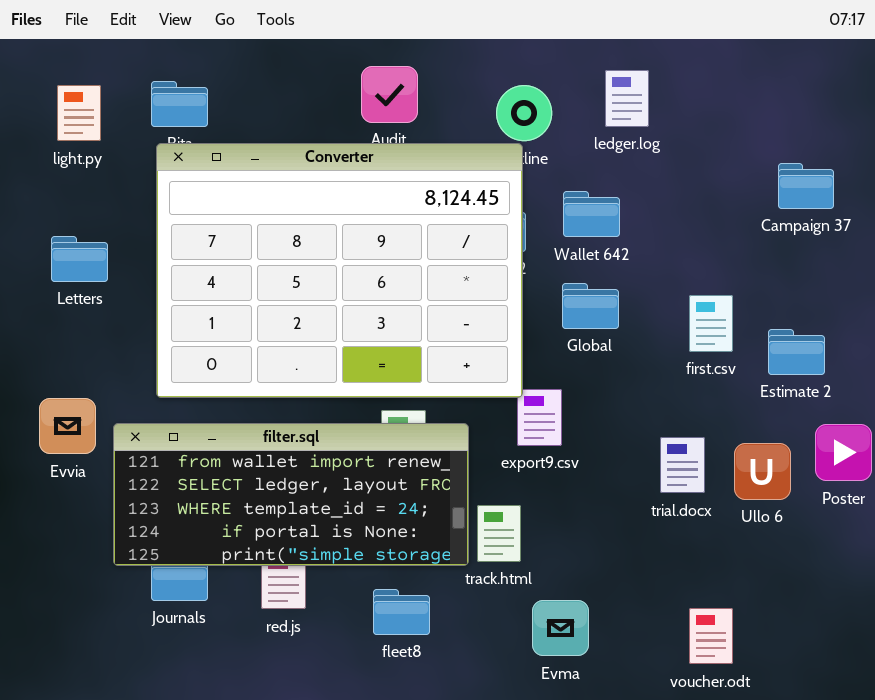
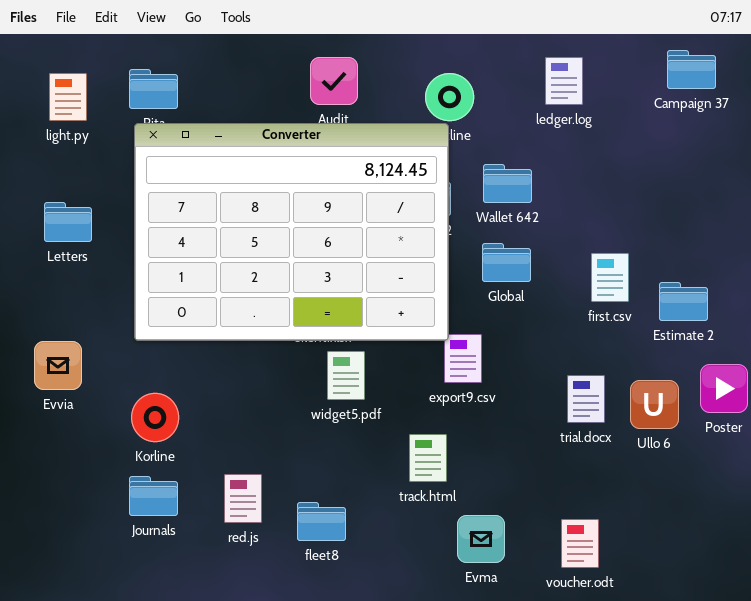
ledger.log: [605,70,649,127] -> [545,57,583,105], moved
Campaign 37: [778,163,834,209] -> [667,50,716,89], moved
filter.sql: [113,423,469,566] -> none, closed
fleet8: [373,589,430,635] -> [297,502,346,541], moved
voucher.odt: [689,608,733,664] -> [561,519,599,568], moved

